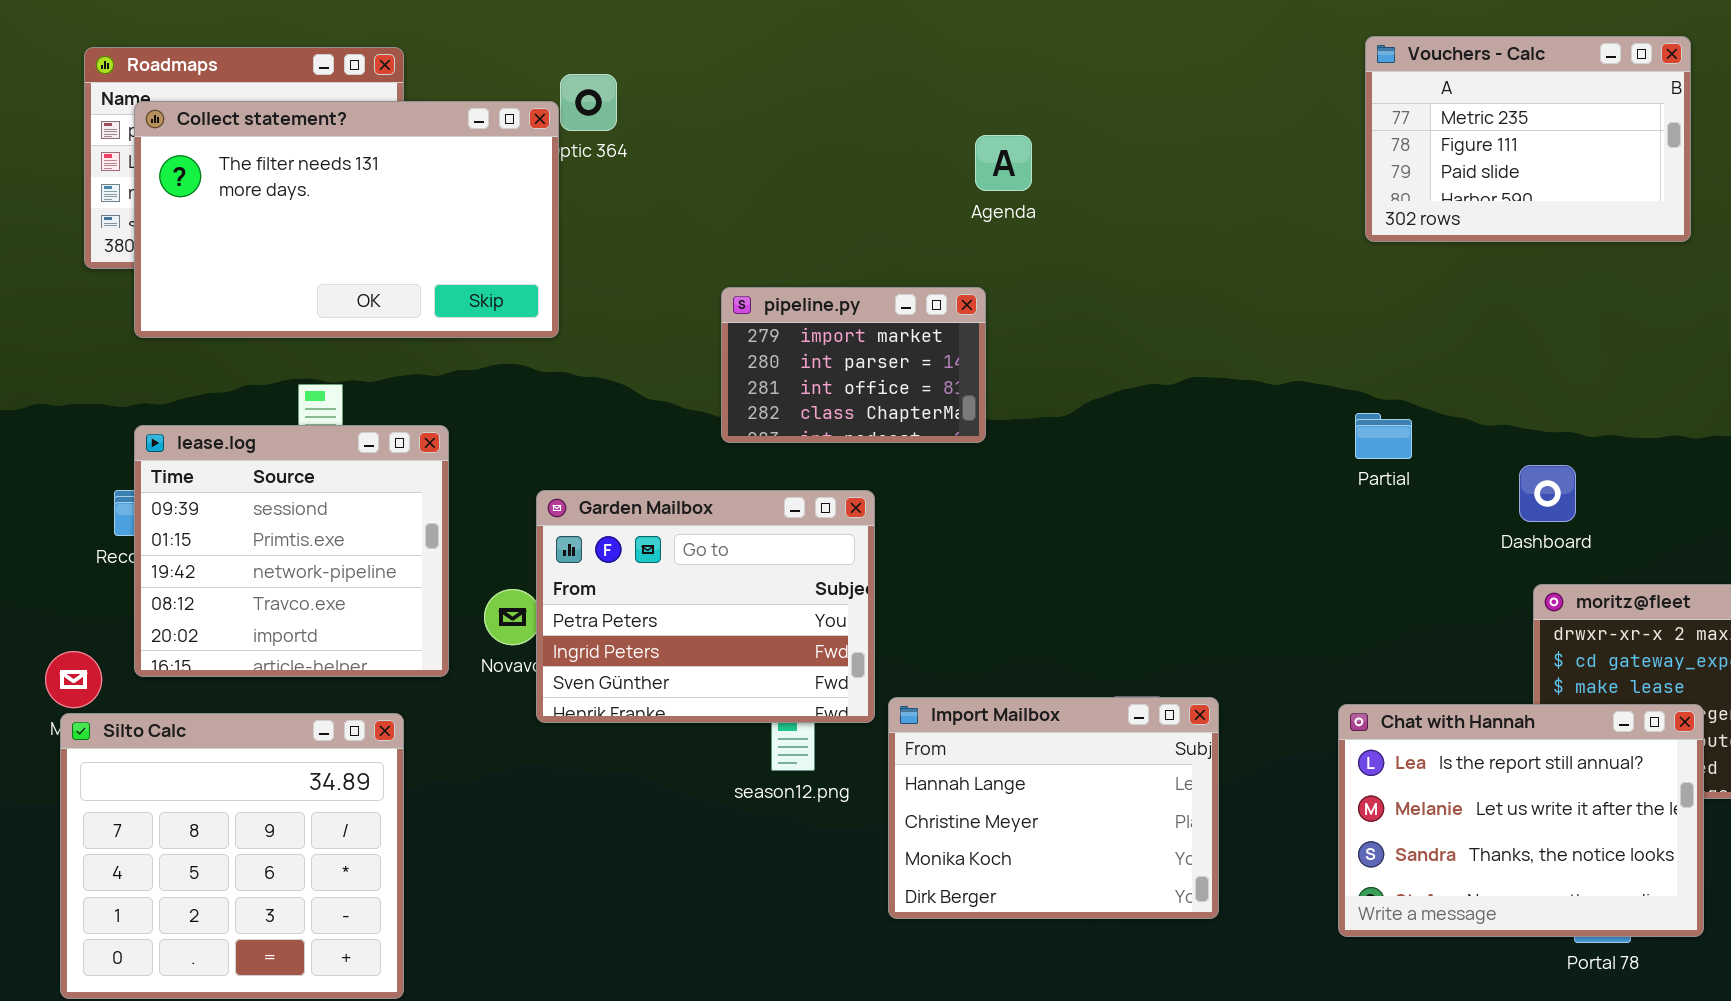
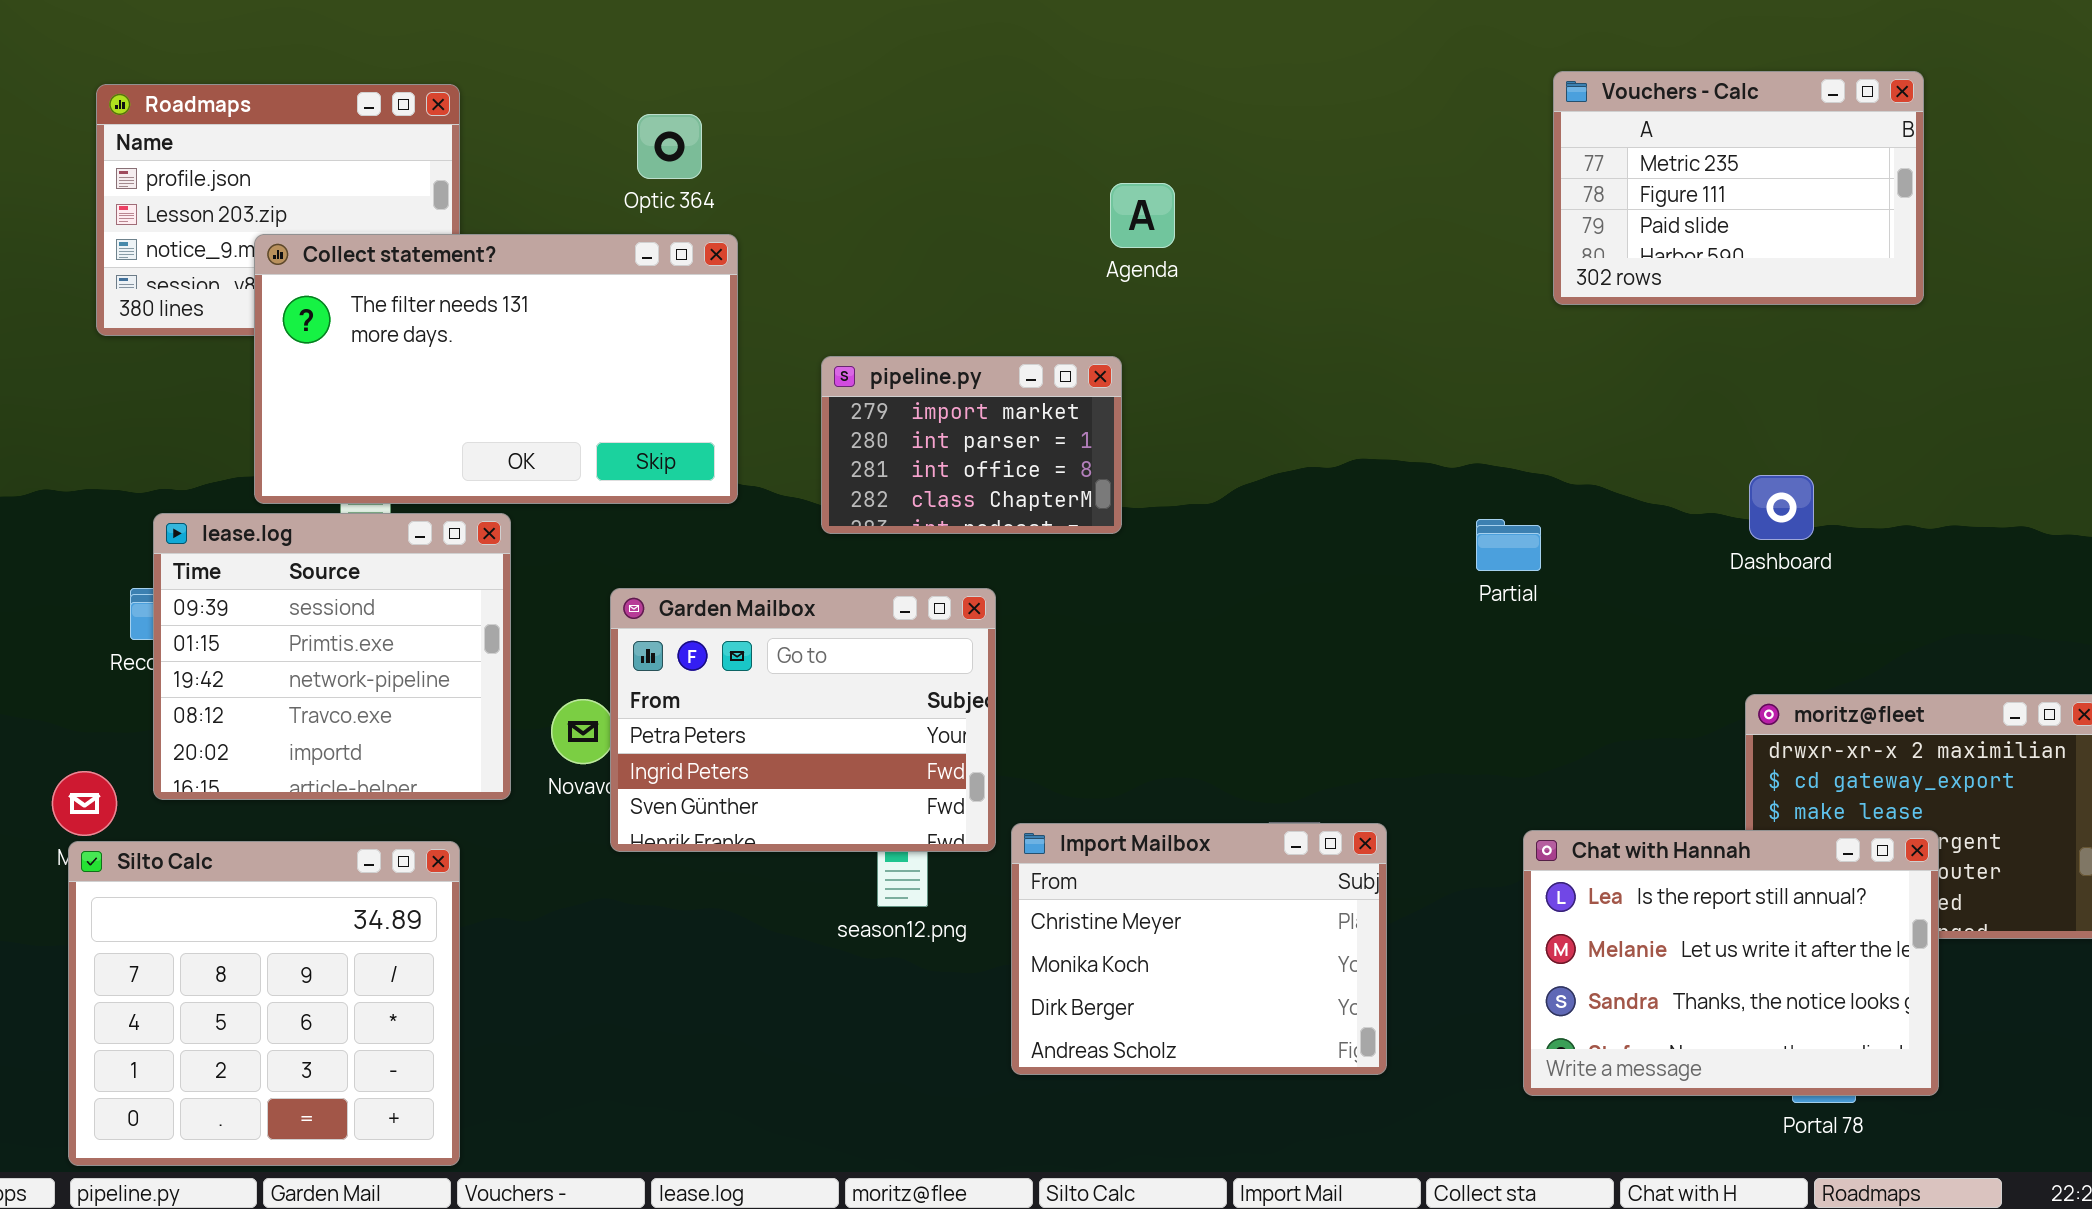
Collect statement?: [134,101,559,338] -> [254,234,738,504], moved
Partial: [1355,413,1412,459] -> [1476,519,1541,571], moved
Dashboard: [1519,465,1576,522] -> [1749,475,1814,540], moved
Import Mailbox: [888,697,1219,919] -> [1011,823,1387,1075], scrolled down 1 row

